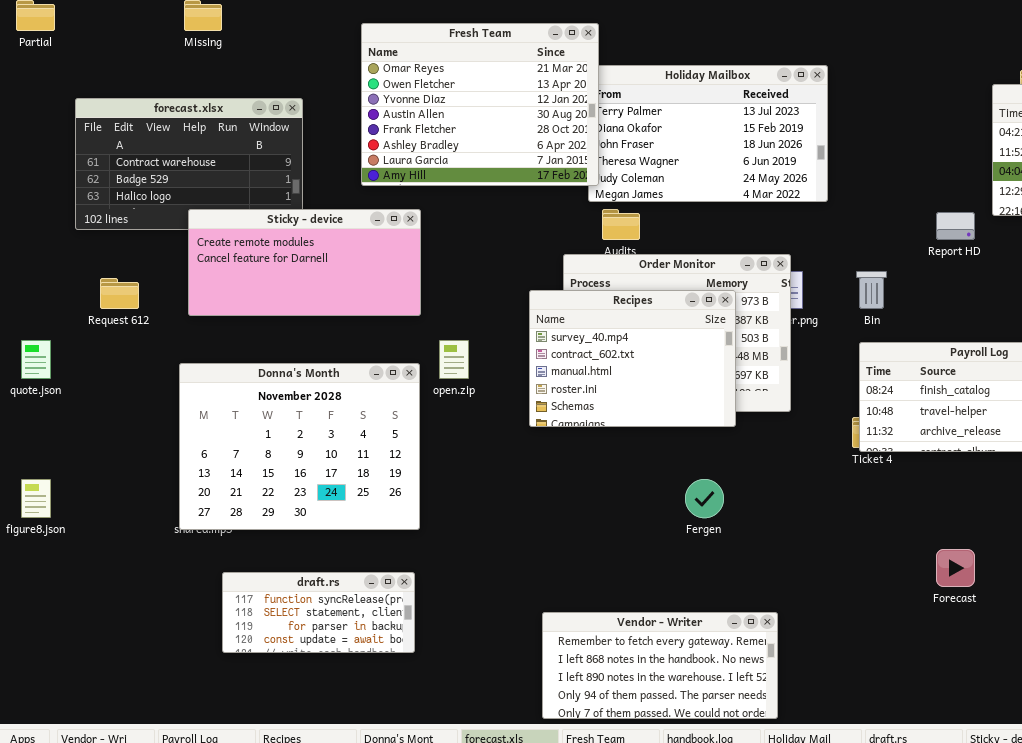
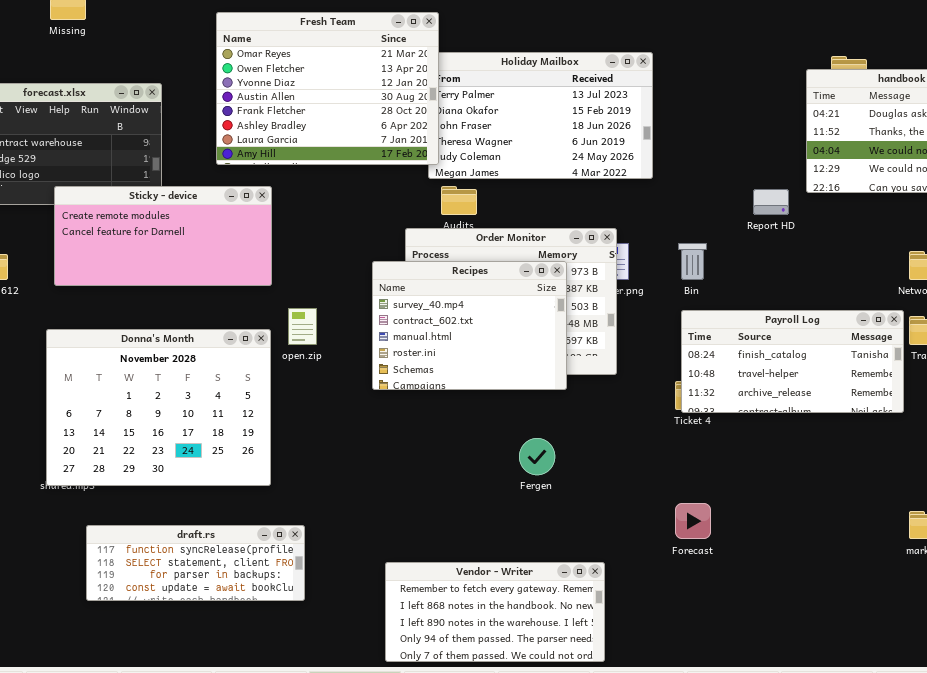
Forecast: [936,549,975,587] -> [675,503,711,539], moved
draft.rs: [222,572,415,653] -> [86,525,305,601], resized

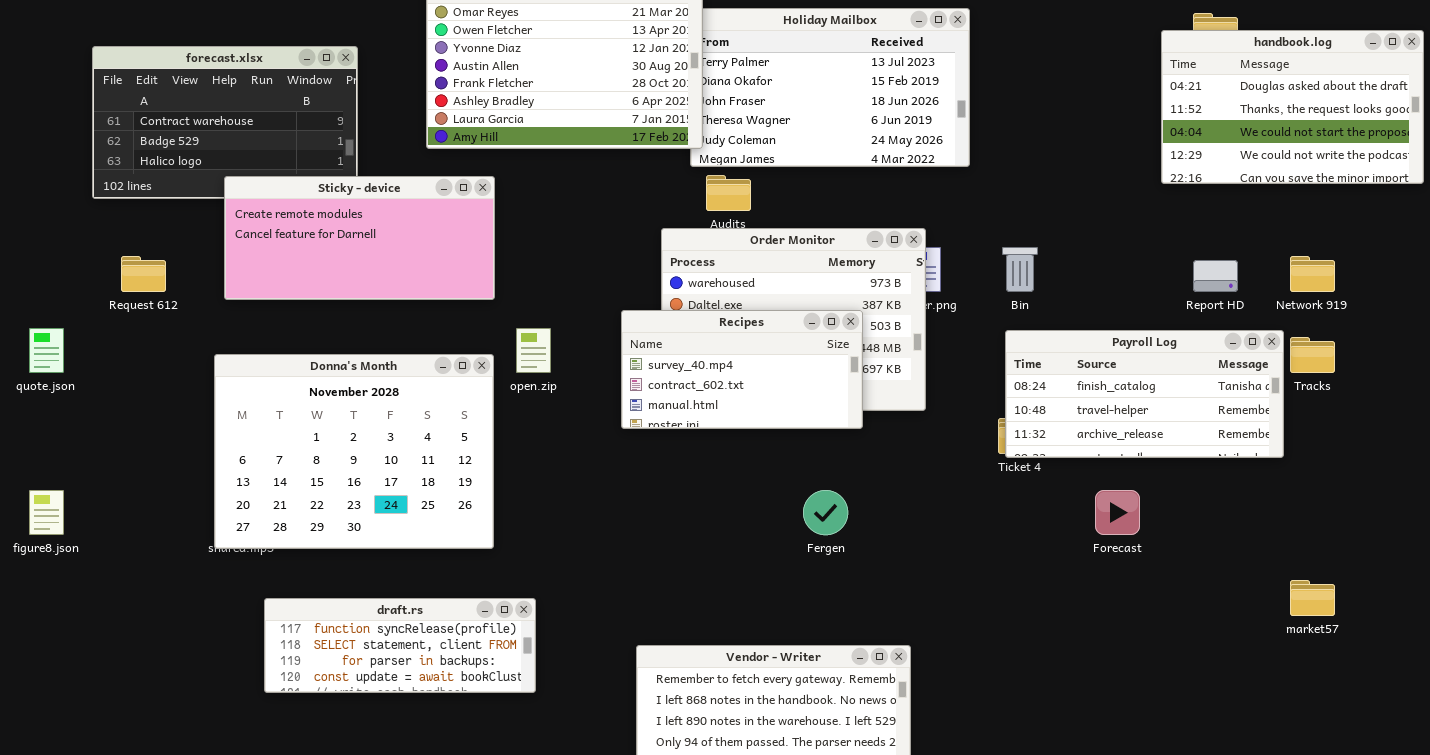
Report HD: [753,189,789,215] -> [1193,260,1238,292], moved
Recipes: [372,261,567,390] -> [621,310,863,429], resized
Forecast: [675,503,711,539] -> [1095,490,1140,535], moved

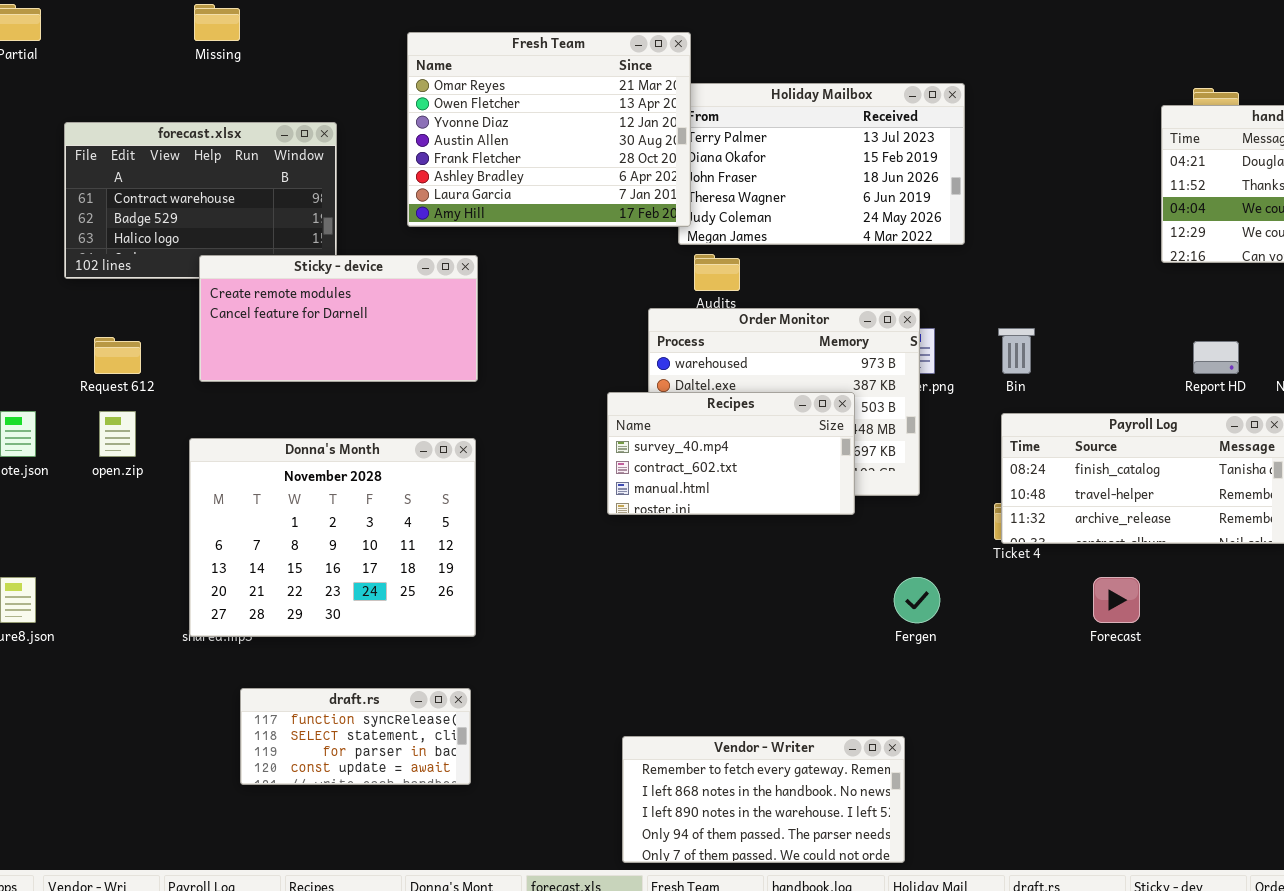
open.zip: [516,328,551,373] -> [99,411,136,457], moved
Fergen: [803,490,848,535] -> [894,577,940,623], moved
draft.rs: [264,598,536,693] -> [240,688,471,785], resized

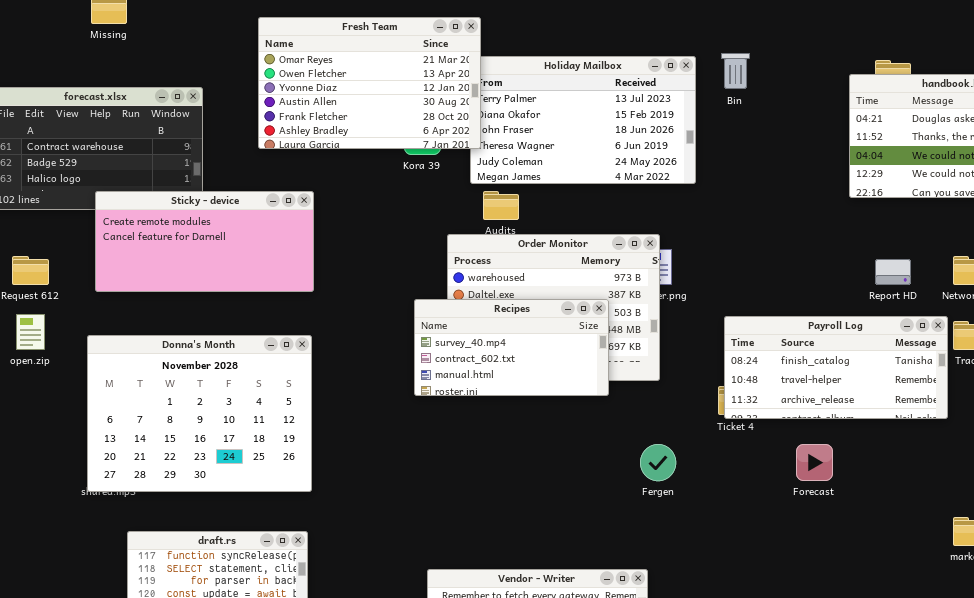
Fresh Team: [407,32,691,227] -> [258,17,481,149], resized
Bin: [998,328,1035,374] -> [721,53,750,89], moved

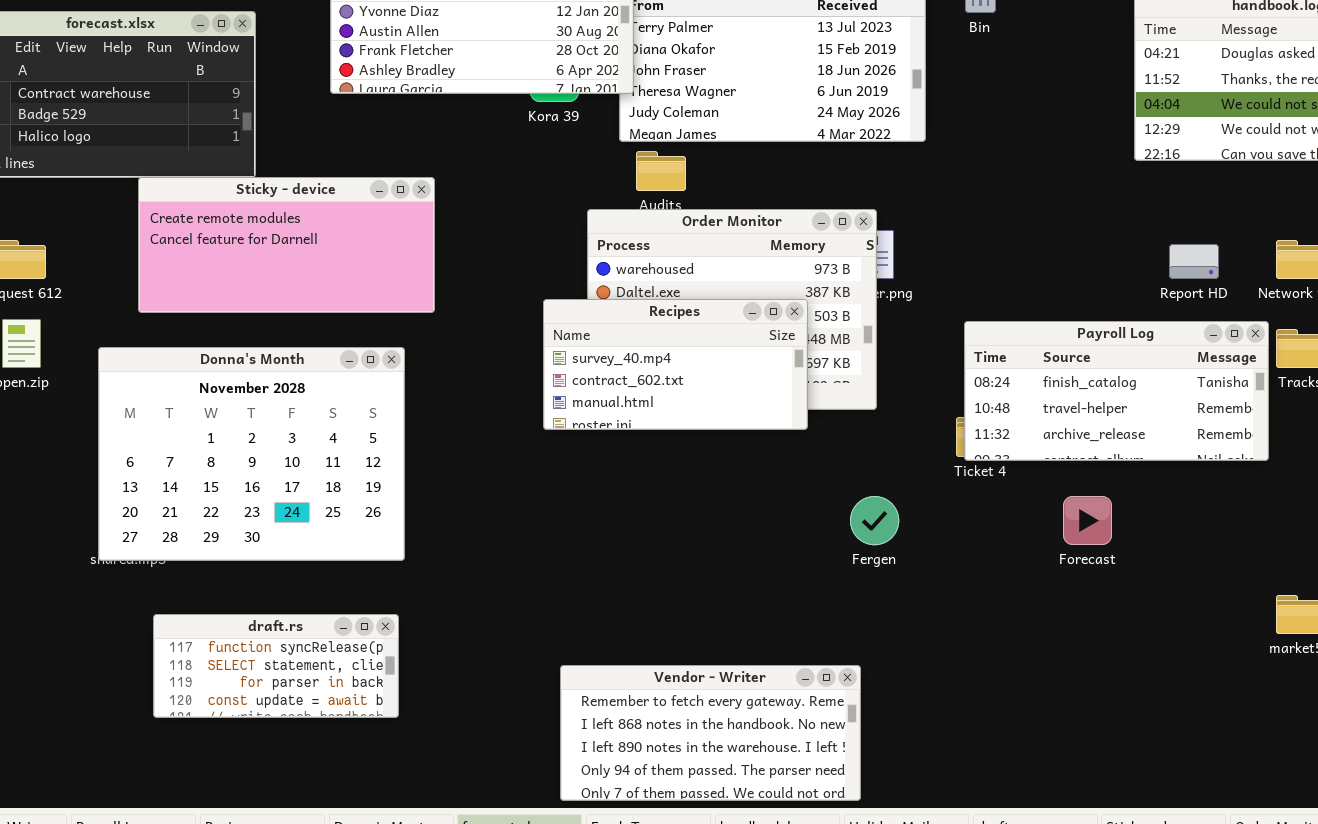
Sticky - device: [95,191,314,292] -> [138,177,435,313], moved

